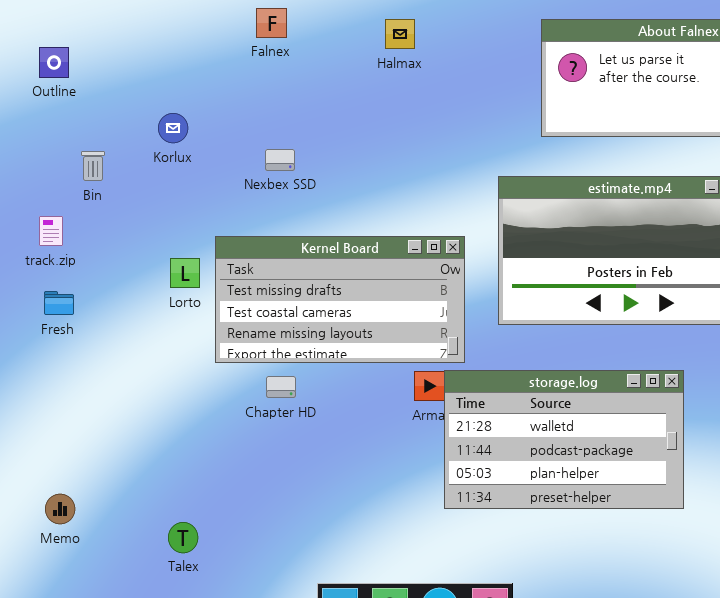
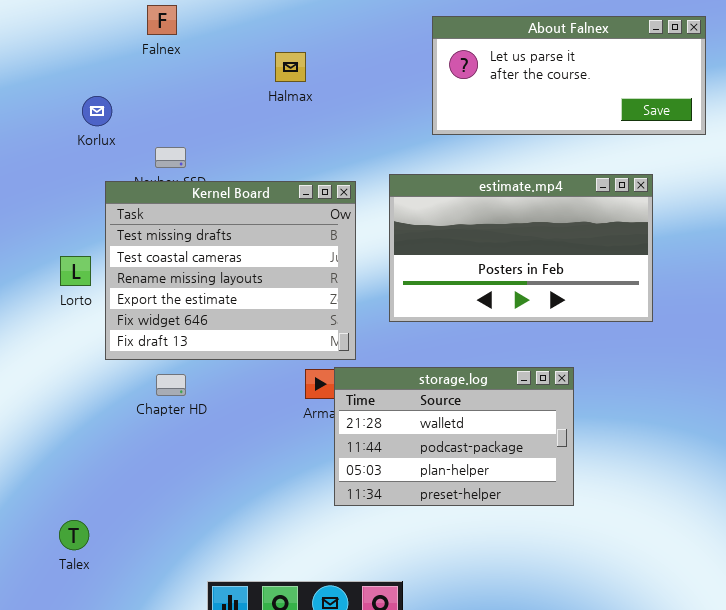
Halmax: [385,19,415,49] -> [275,52,306,82], moved
Korlux: [158,113,188,143] -> [82,96,112,126], moved
Kernel Board: [215,236,465,363] -> [105,181,356,360], resized

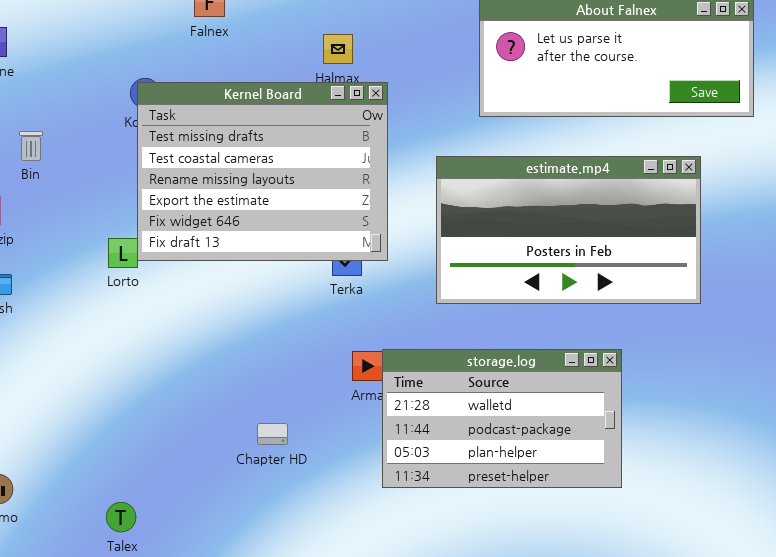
Kernel Board: [105,181,356,360] -> [137,82,388,261], moved
Chapter HD: [156,374,186,396] -> [257,423,288,445], moved

